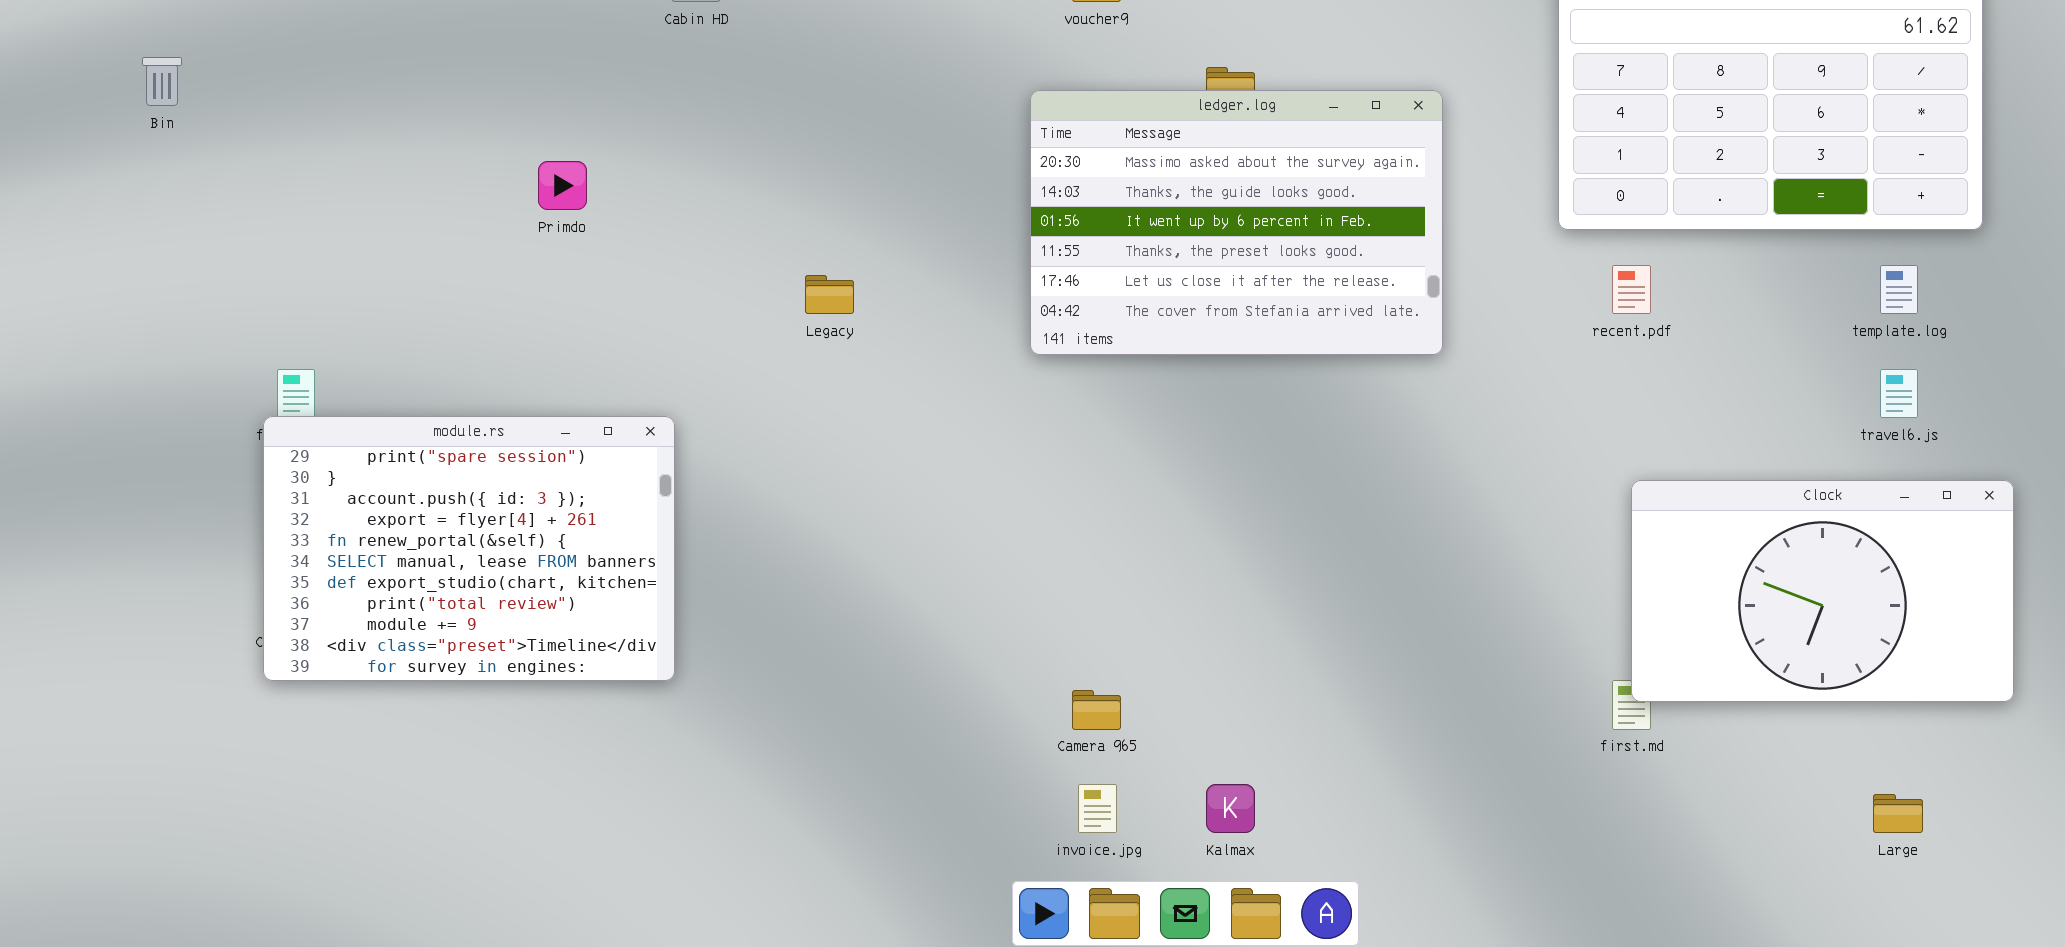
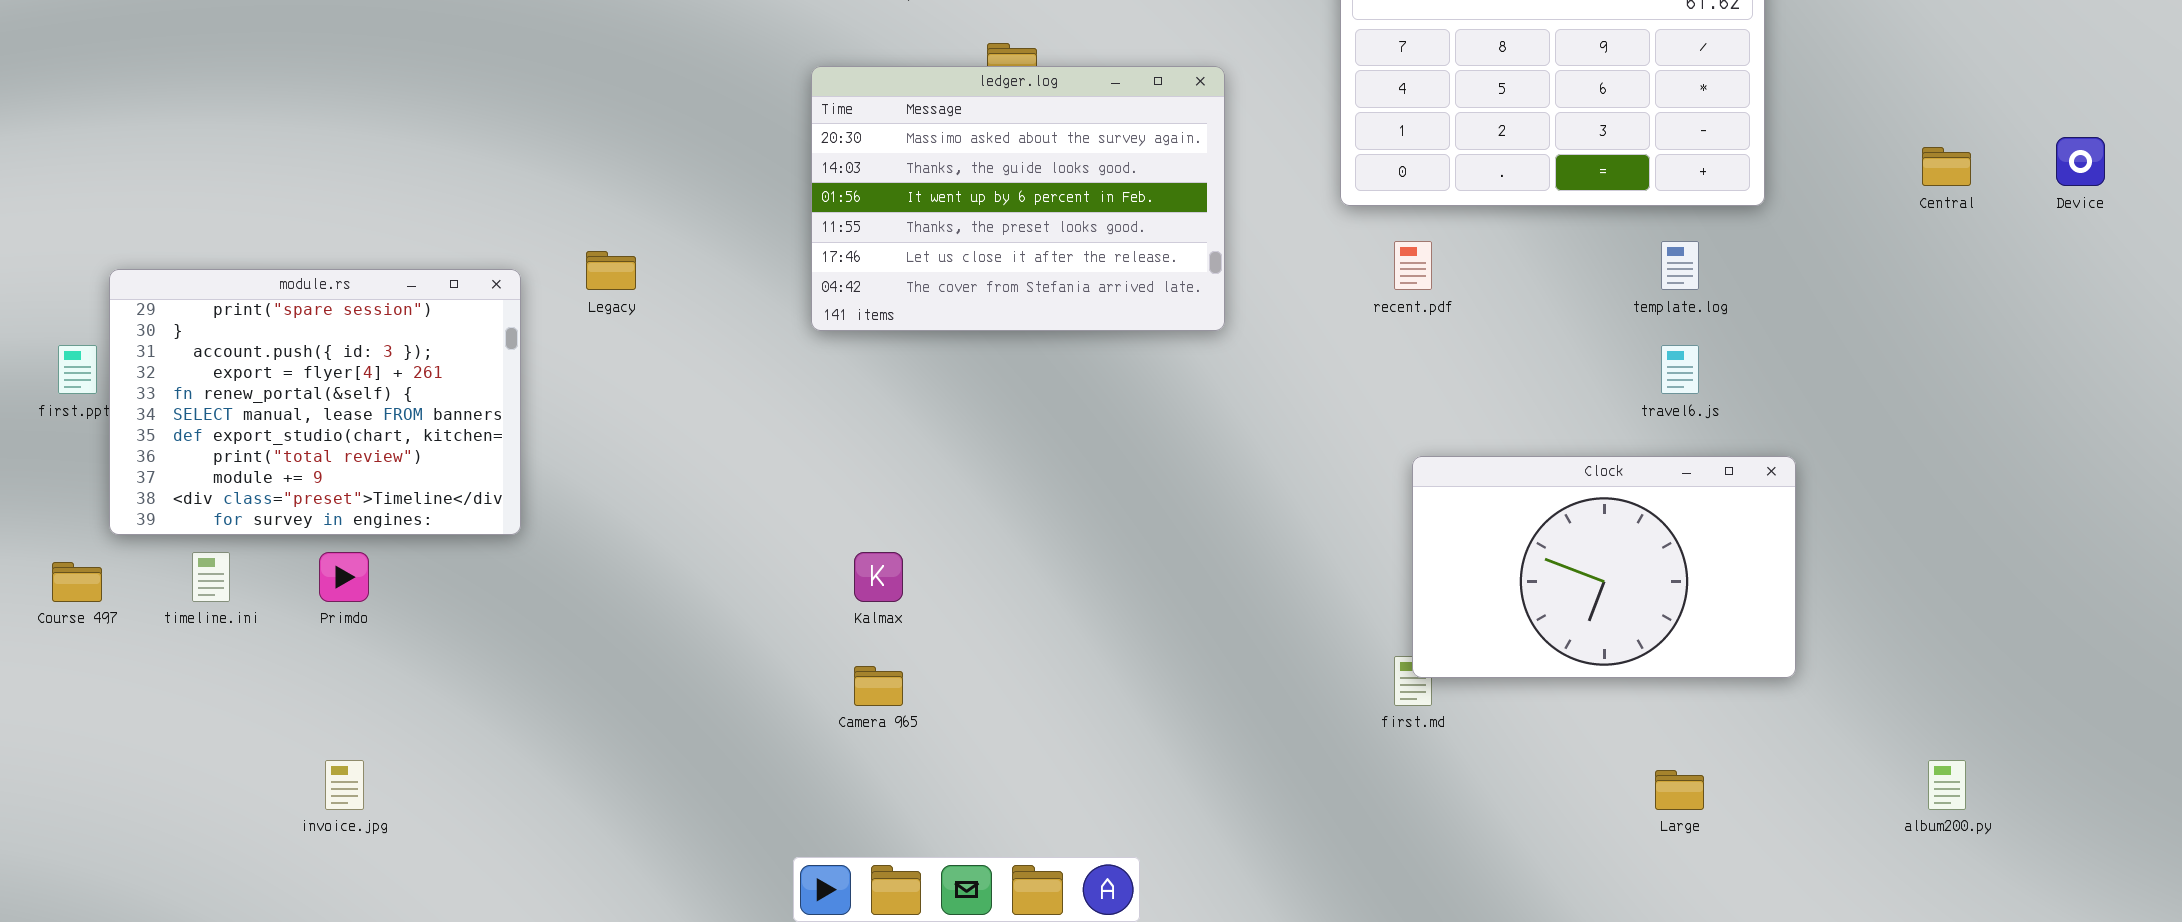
Primdo: [538,161,587,210] -> [319,552,369,602], moved
module.rs: [263,416,675,681] -> [109,269,521,535], moved
invoice.jpg: [1078,784,1117,833] -> [325,760,364,810], moved
Kalmax: [1206,784,1255,833] -> [854,552,903,602], moved

